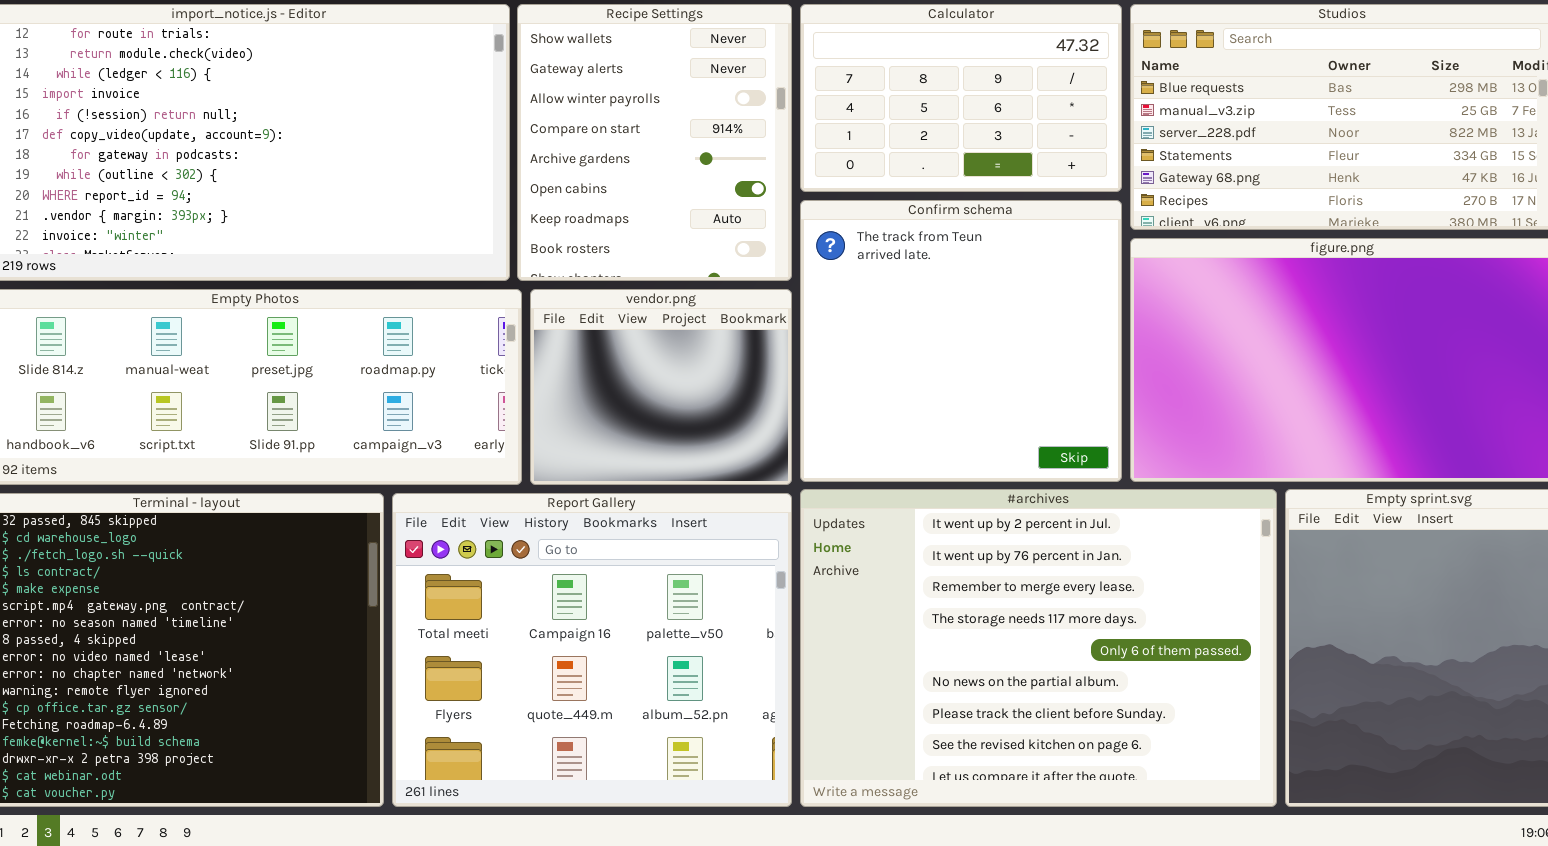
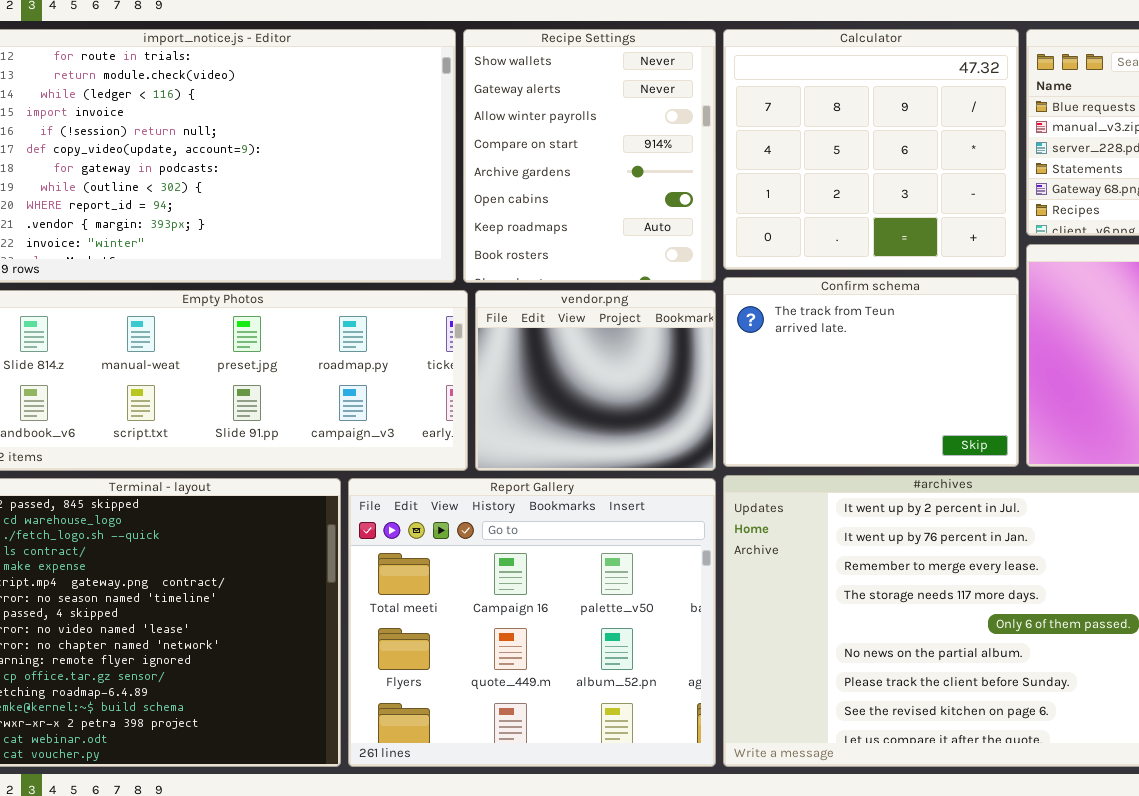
Calculator: [800,4,1122,192] -> [723,29,1019,270], resized
Confirm schema: [800,200,1122,482] -> [723,277,1019,467], resized

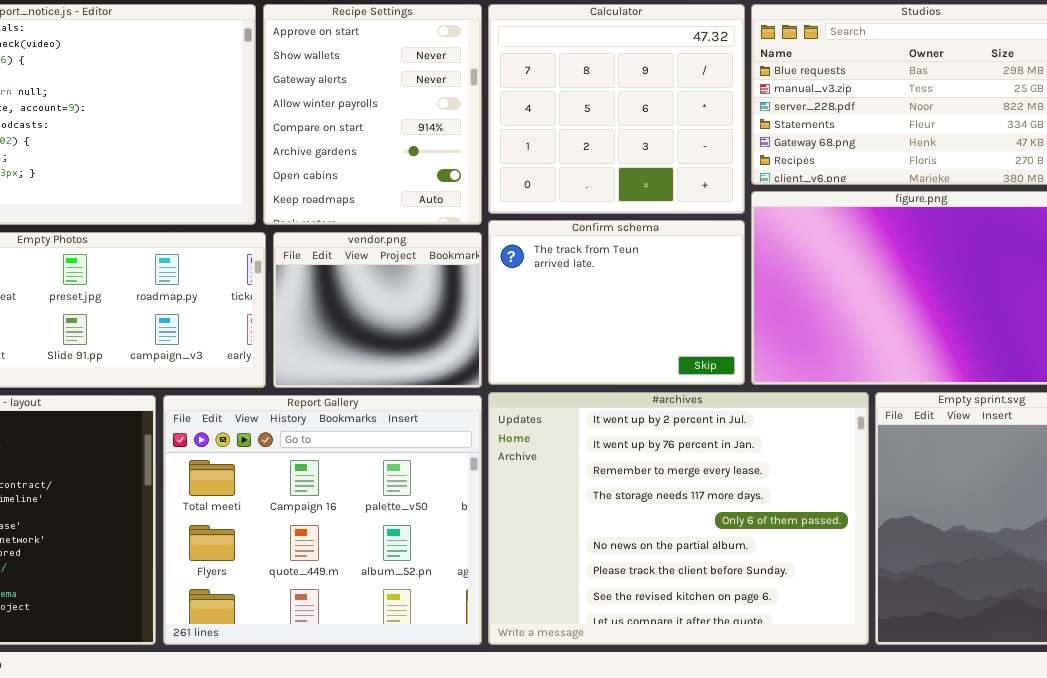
Recipe Settings: [463,29,716,283] -> [263,4,482,225], scrolled up 1 row

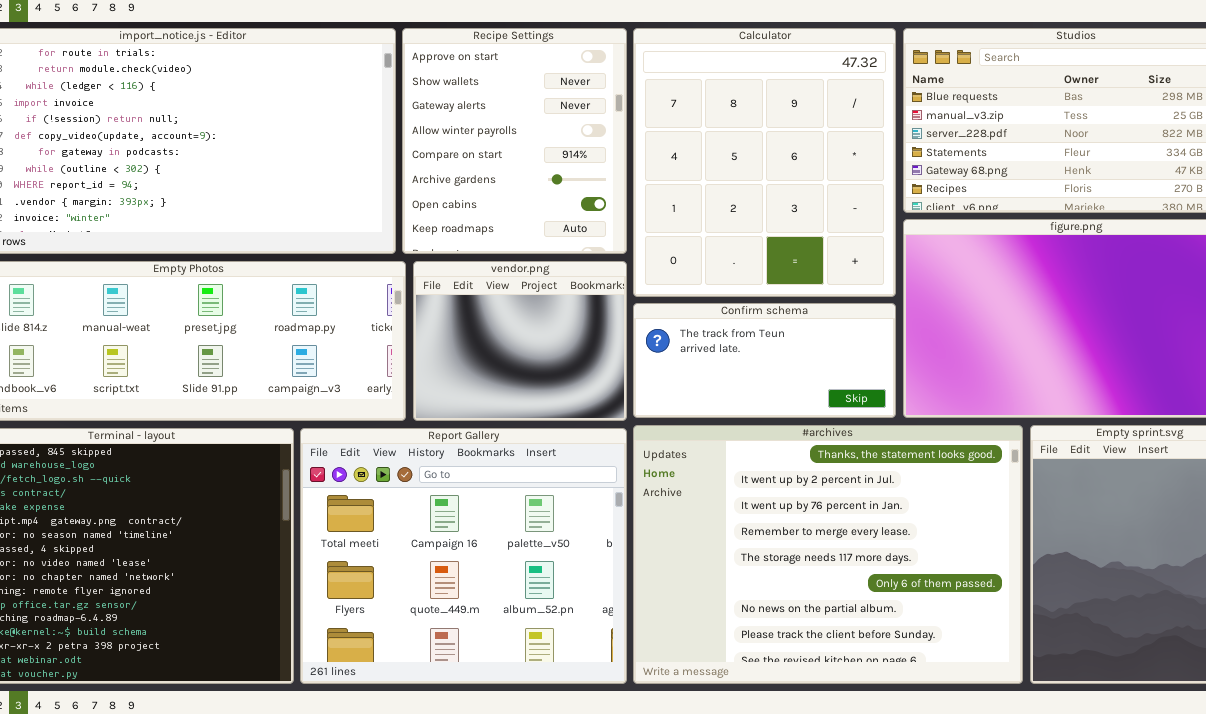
Calculator: [488,4,745,214] -> [633,28,896,297], resized
Confirm schema: [488,220,745,385] -> [633,303,896,418], resized
#archives: [488,392,869,645] -> [633,425,1023,684], scrolled up 1 row

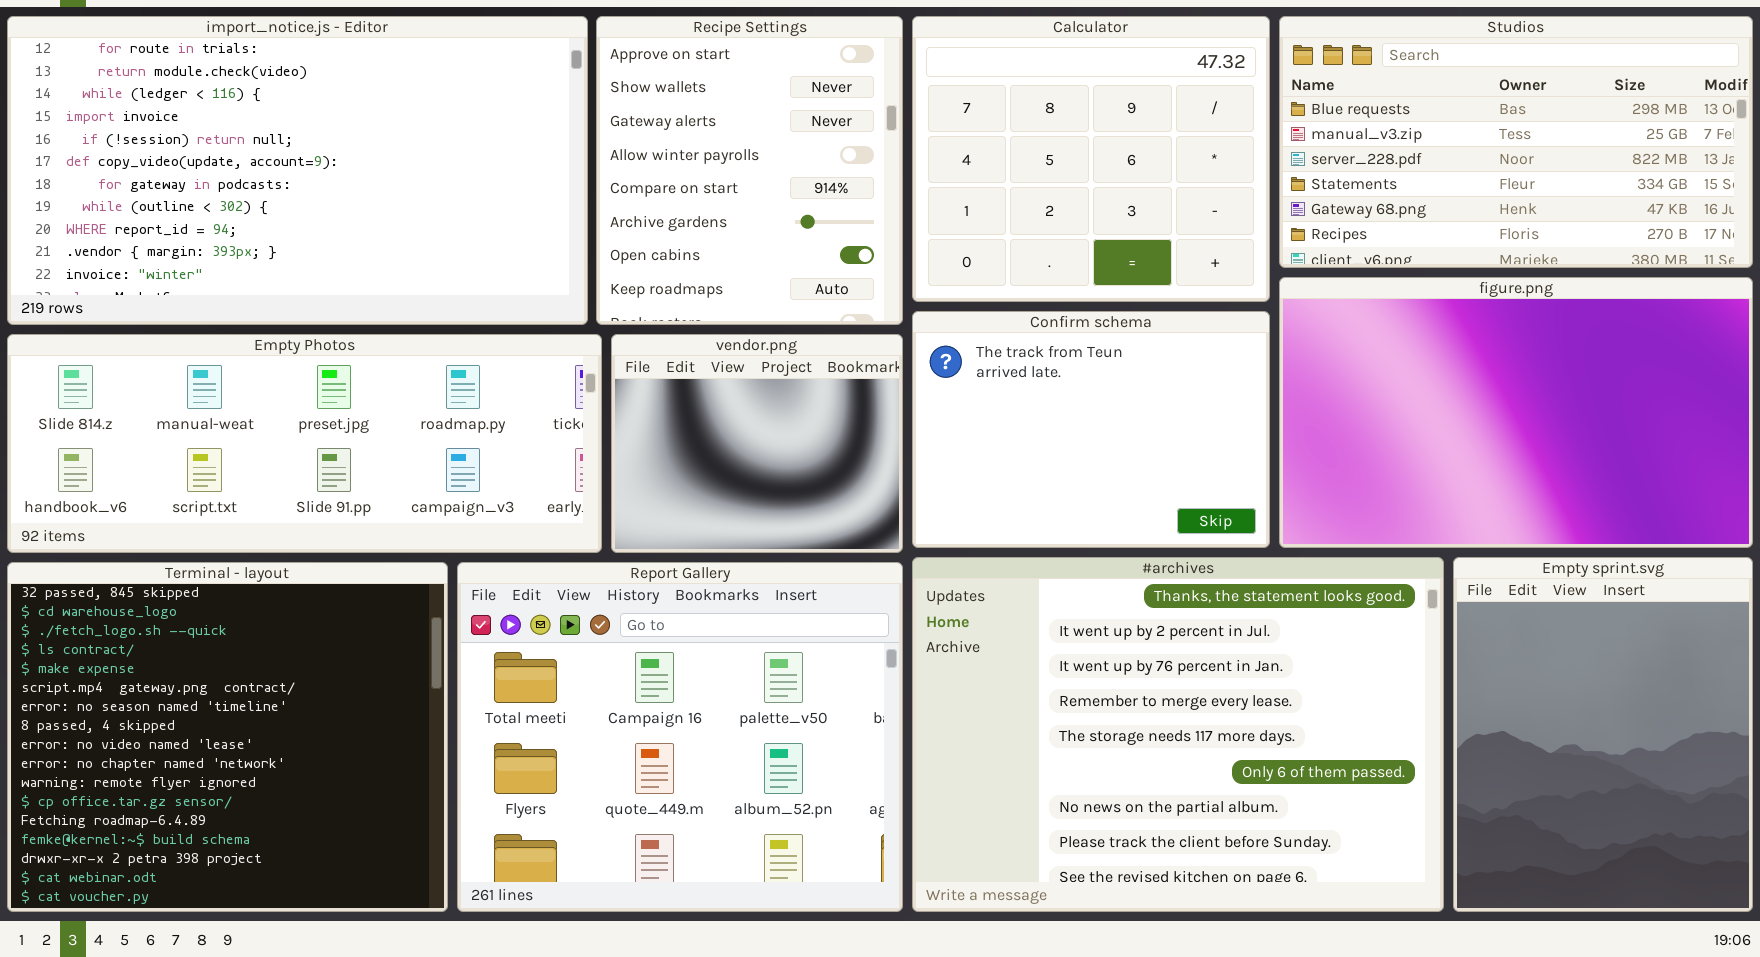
Calculator: [633,28,896,297] -> [912,16,1270,302], resized
Confirm schema: [633,303,896,418] -> [912,311,1270,548], resized

